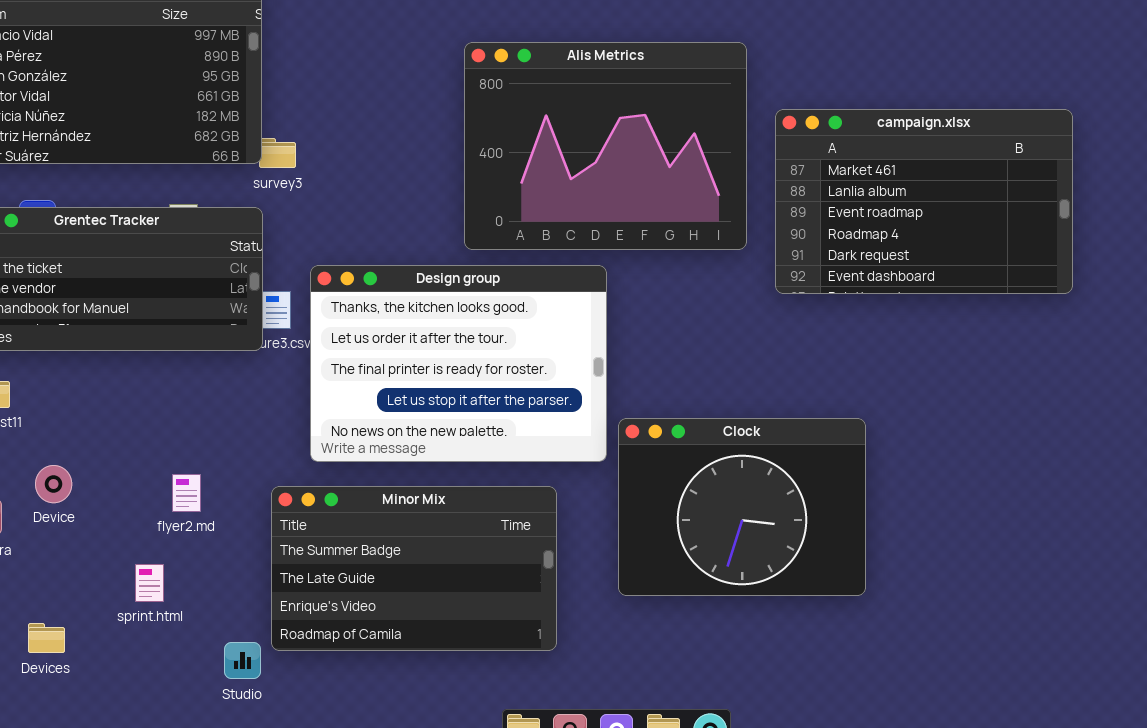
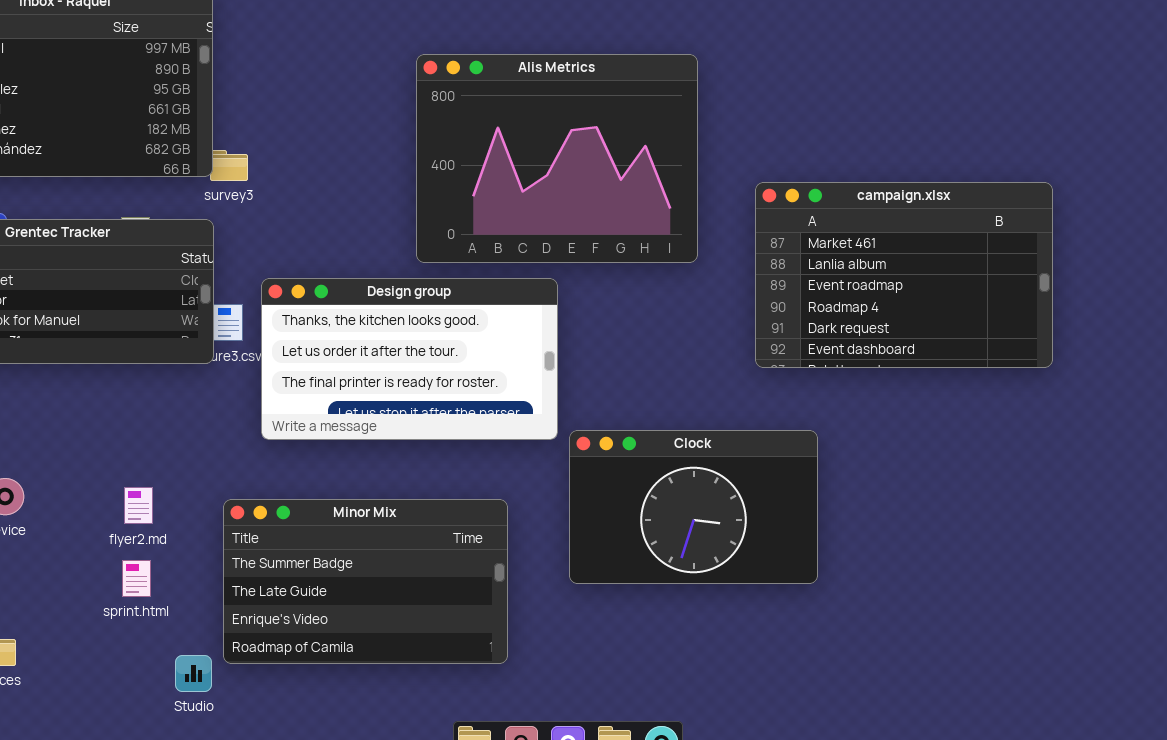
campaign.xlsx: [775,109,1073,294] -> [755,182,1053,368], moved
Design group: [310,265,607,462] -> [261,278,558,440], resized
Clock: [618,418,866,596] -> [569,430,818,584], resized
sprint.html: [135,564,164,602] -> [122,560,151,597], moved

